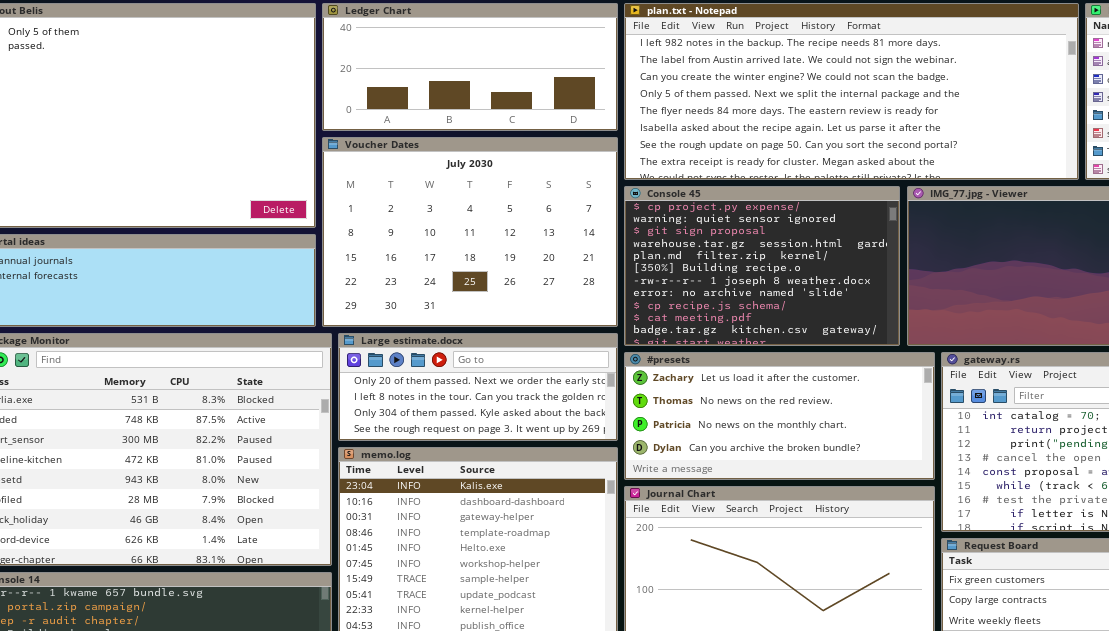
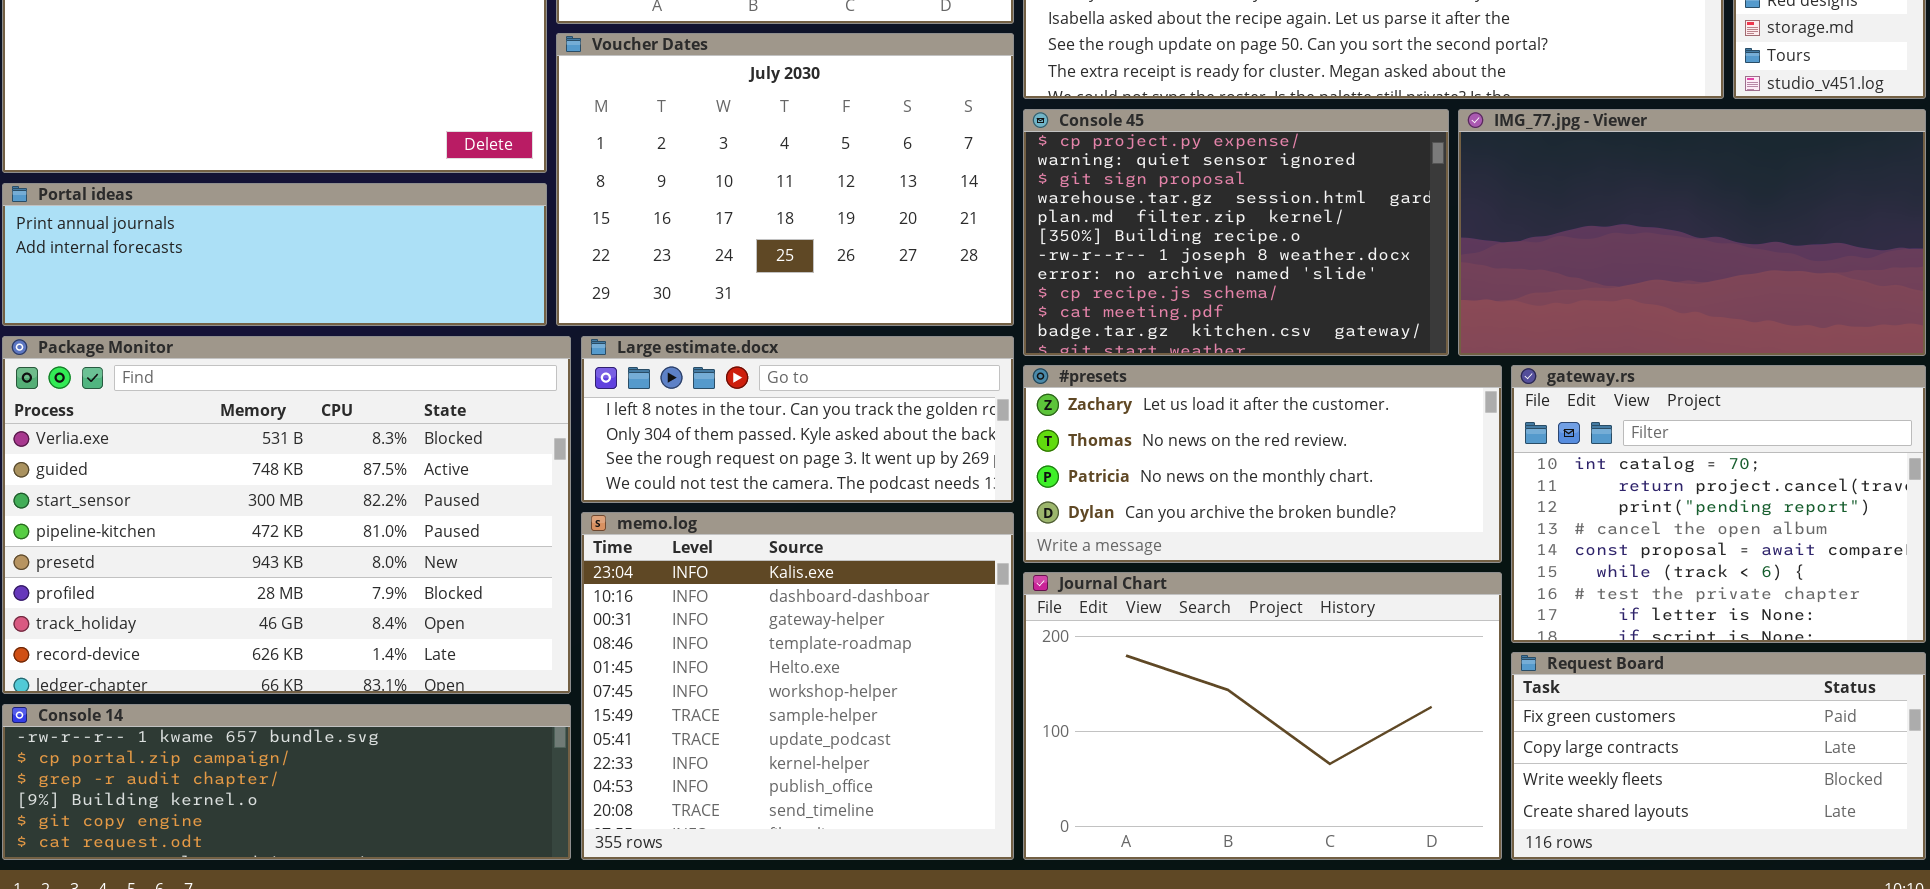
Large estimate.docx: [338,333,618,441] -> [581,336,1014,503], scrolled down 1 row

